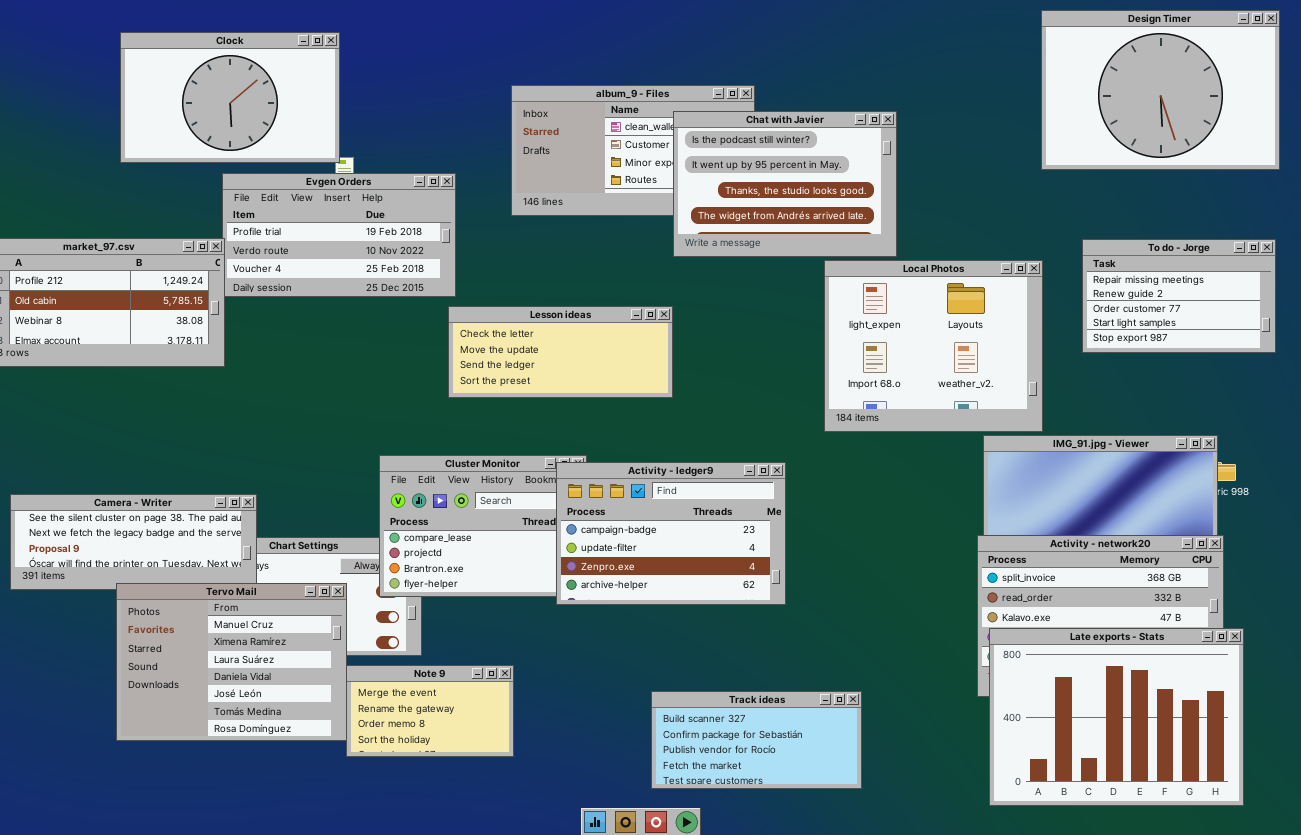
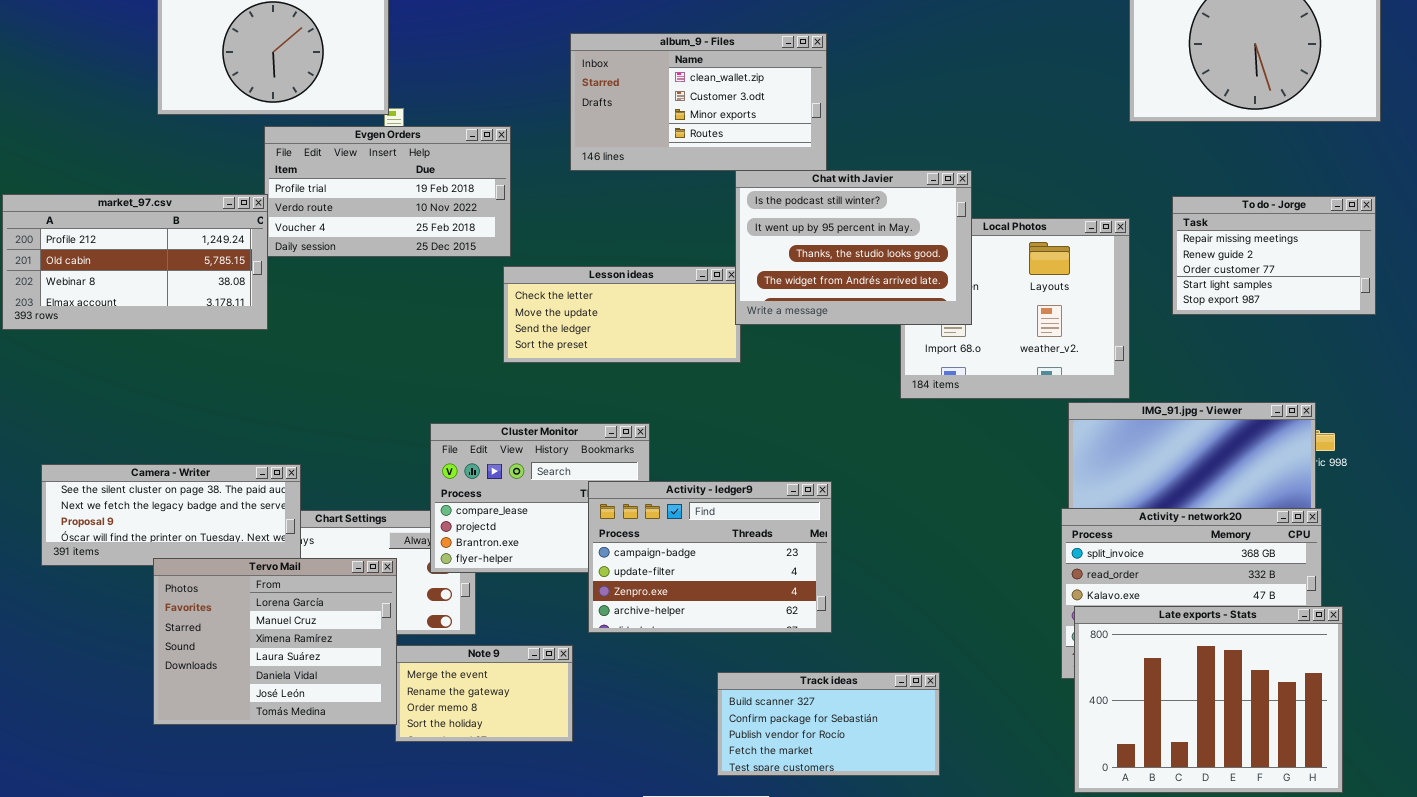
Chat with Javier: [673,111,897,257] -> [735,170,972,325], moved
Activity - ledger9: [556,462,786,605] -> [588,481,832,633], moved
Tervo Mail: [116,583,347,741] -> [153,558,397,725], scrolled up 1 row

